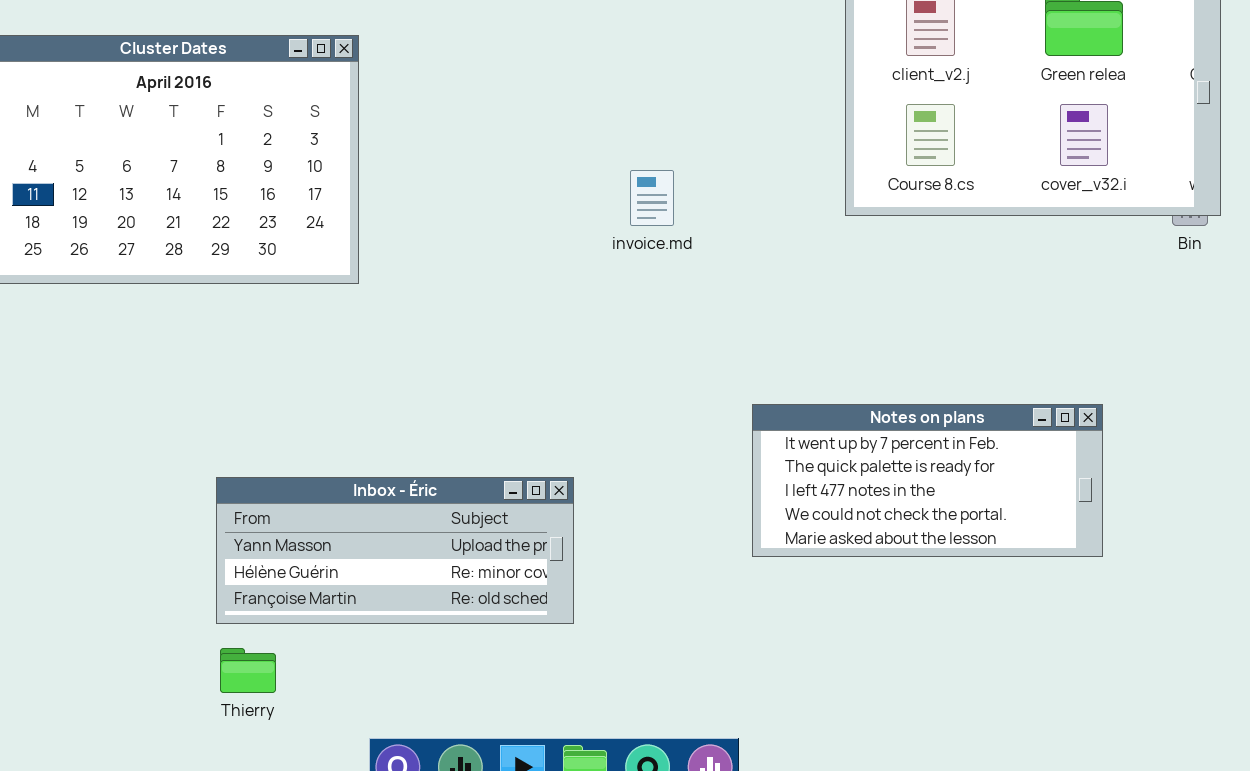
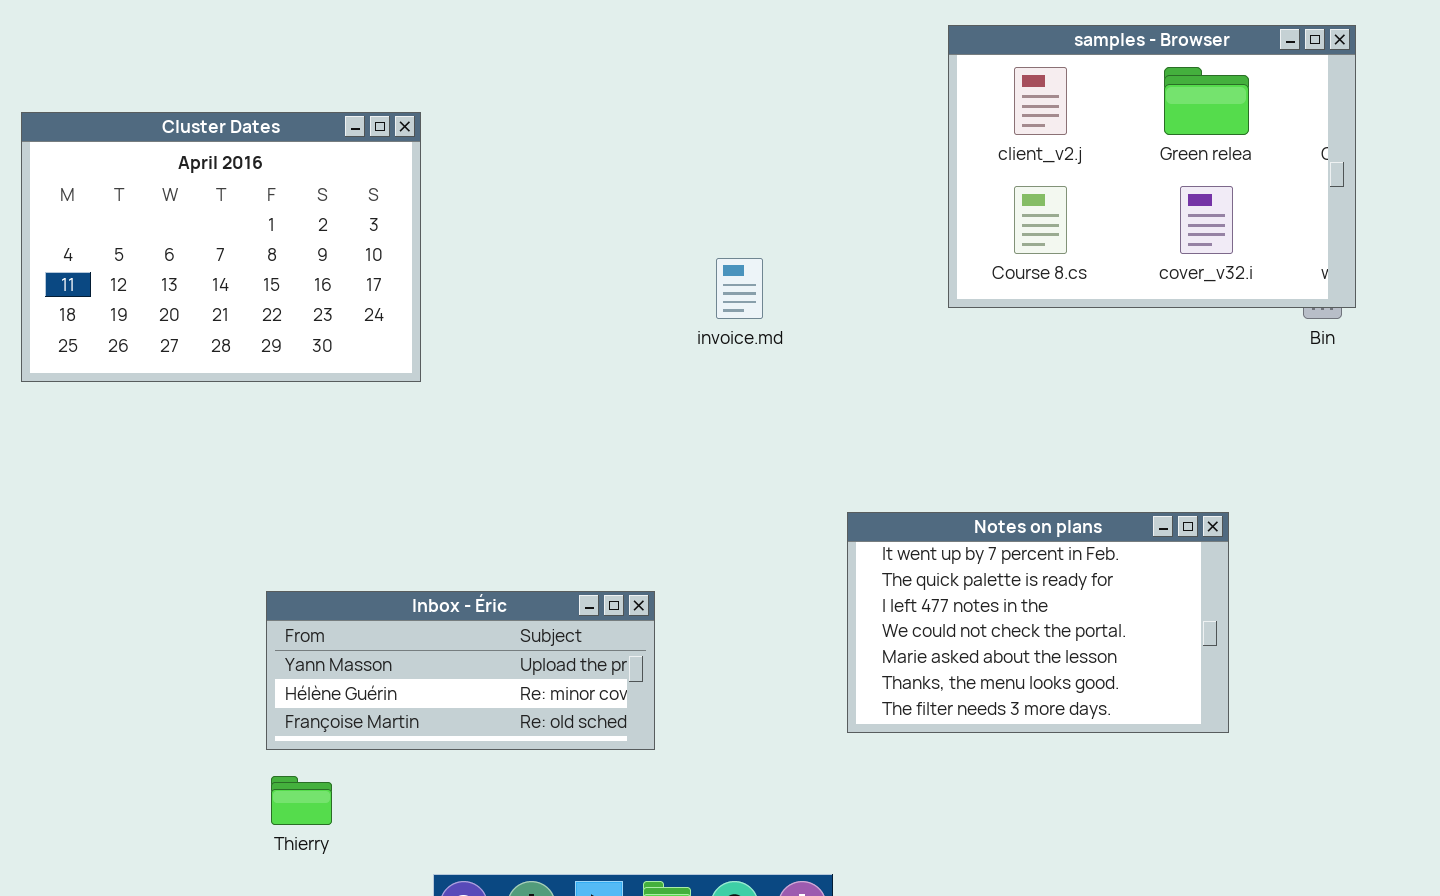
Notes on plans: [752,404,1103,557] -> [847,512,1229,733], resized

